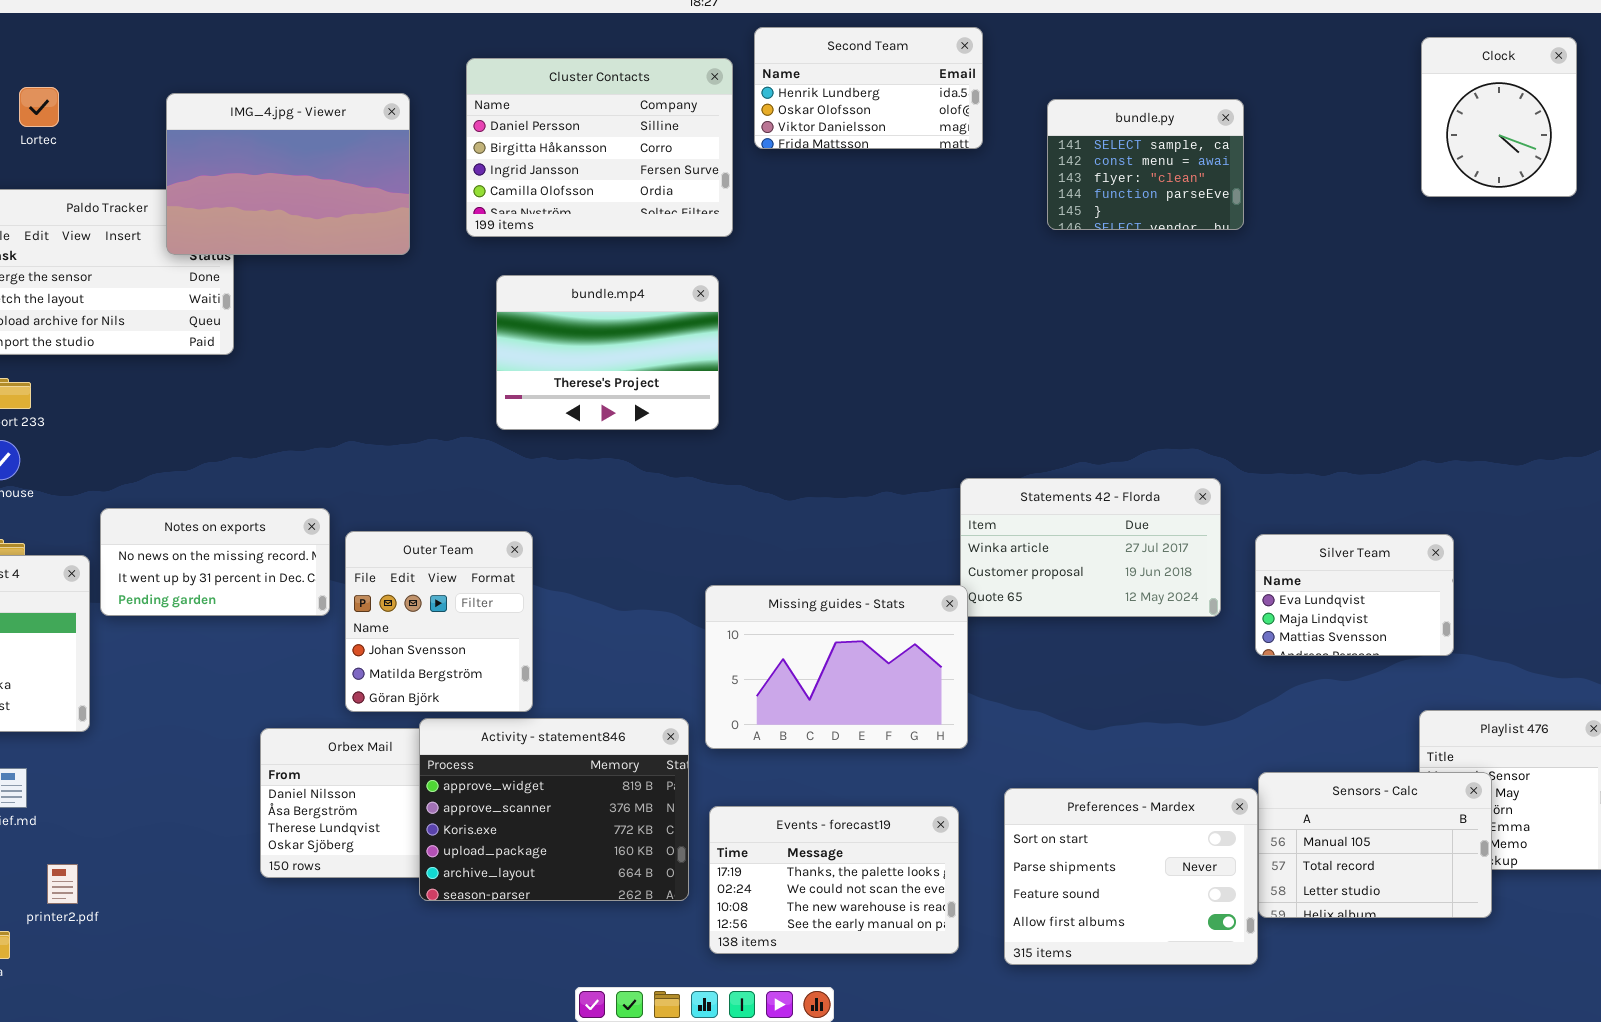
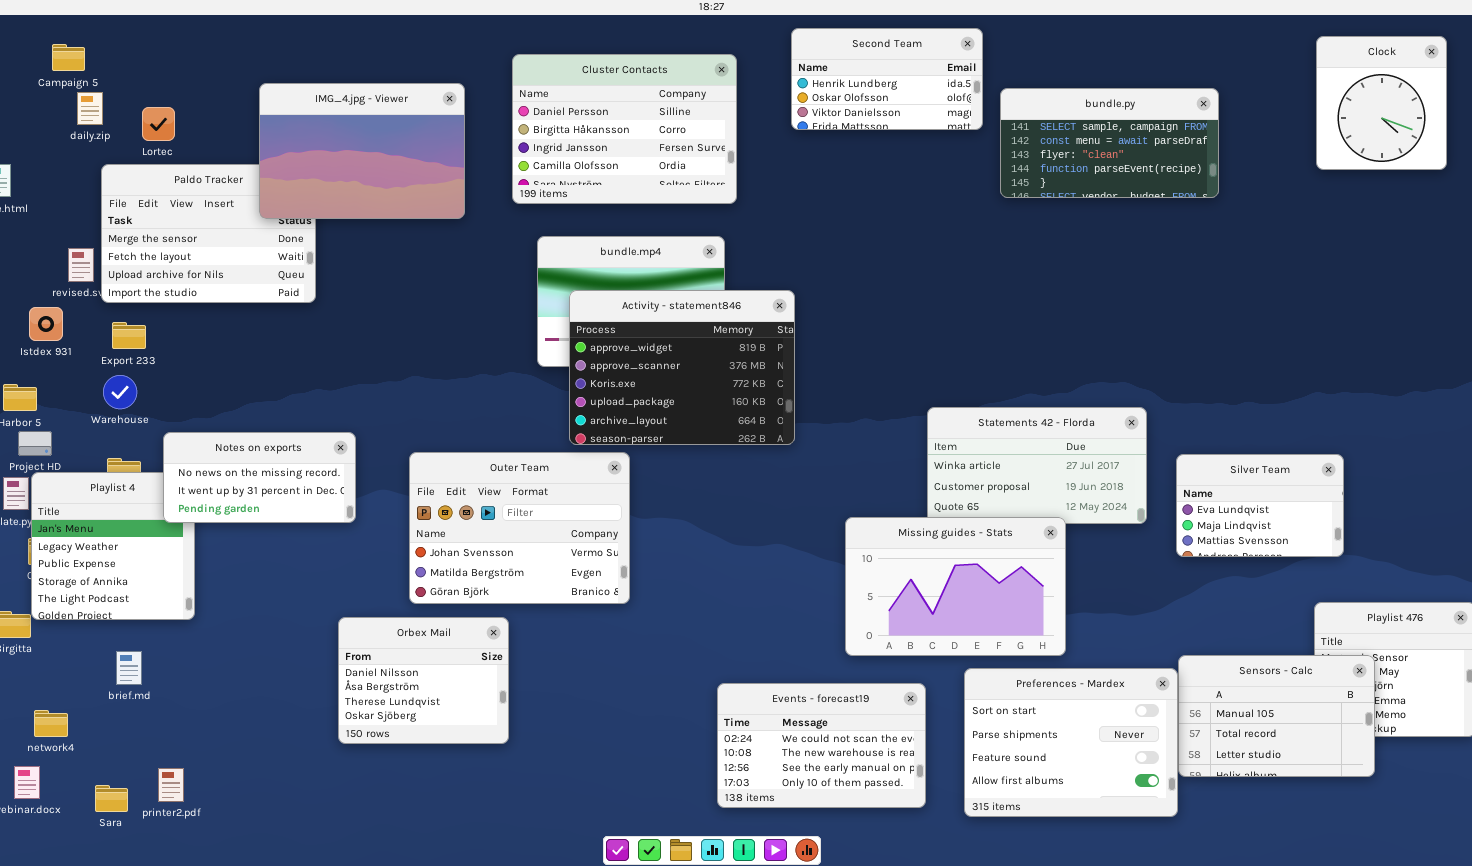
Second Team: [754,27,983,149] -> [791,28,983,130], moved
Lortec: [19,87,59,127] -> [142,107,175,141], moved
bundle.py: [1047,99,1244,230] -> [1000,88,1219,198], resized
Notes on exports: [100,508,330,616] -> [163,432,356,523], moved
Outer Team: [345,531,533,712] -> [409,452,630,604], resized
Missing guides - Stats: [705,585,968,749] -> [845,517,1066,656], moved
Activity - statement846: [419,718,689,901] -> [569,290,795,445], moved
Events - forecast19: [709,806,959,954] -> [717,683,926,808], scrolled down 1 row
printer2.pdf: [47,864,78,904] -> [158,768,184,802], moved

